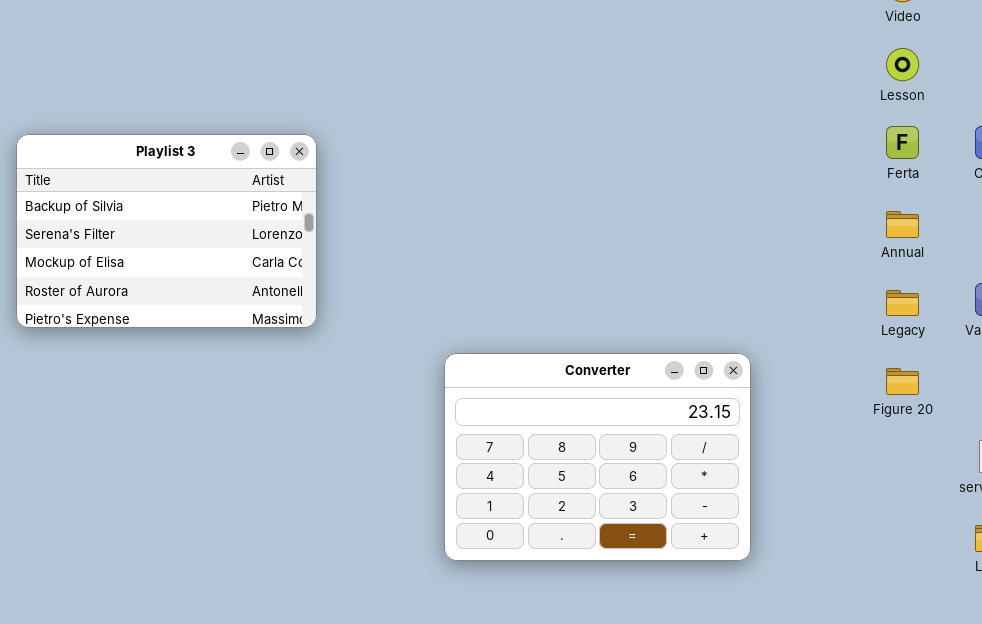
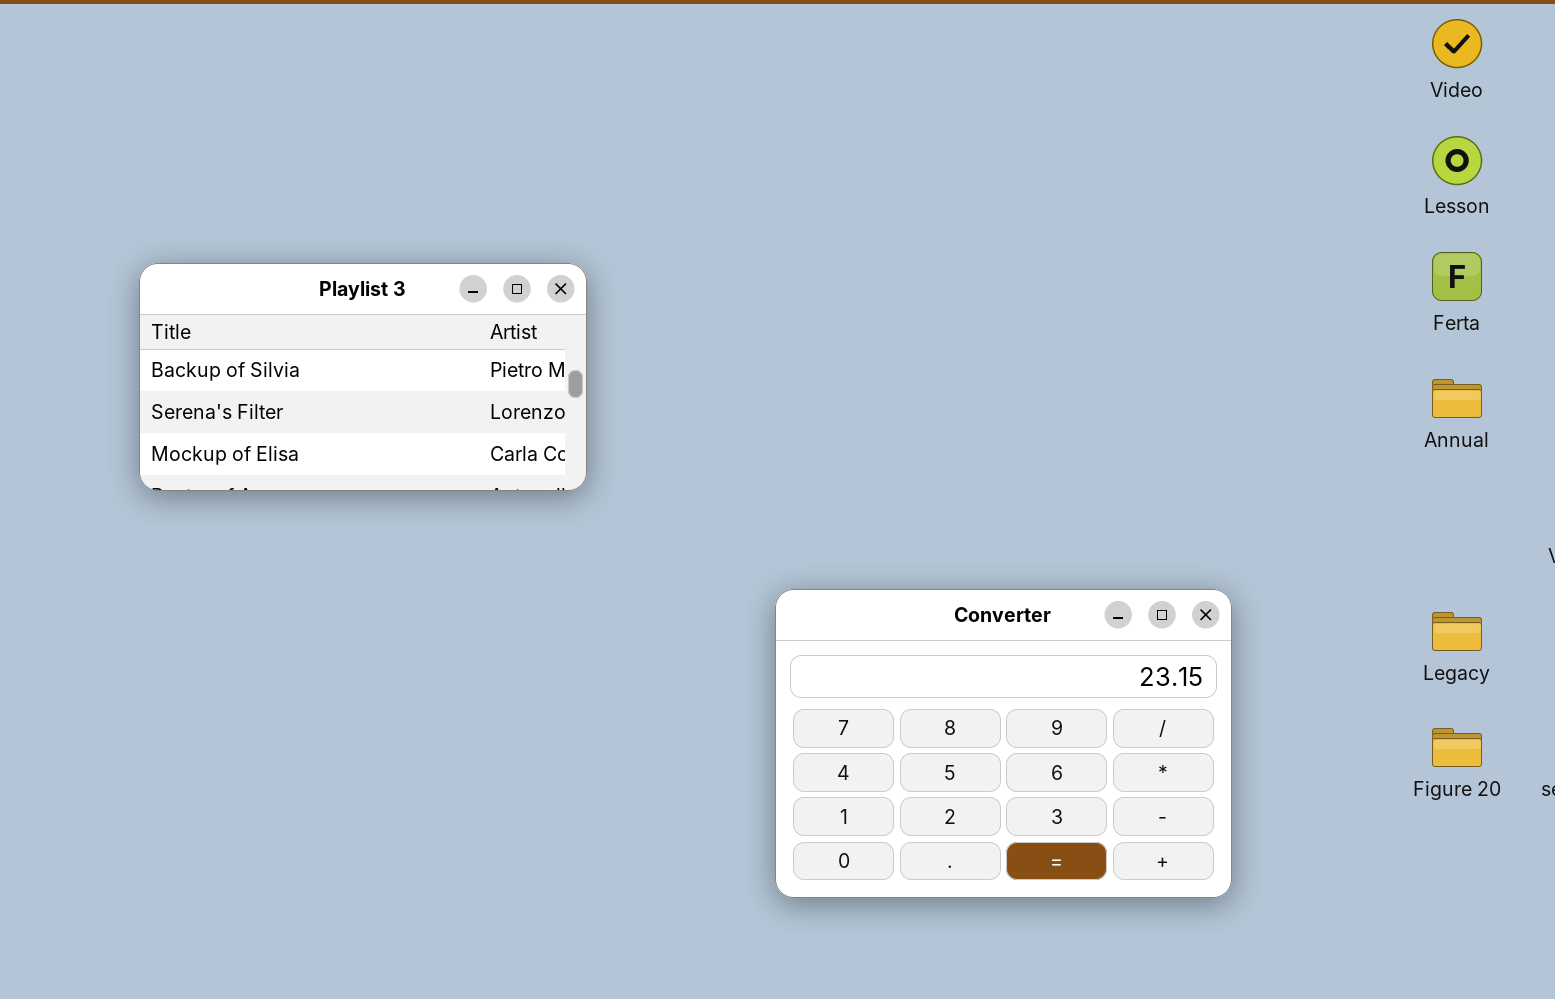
Playlist 3: [16,134,317,328] -> [139,263,587,491], resized
Legacy: [886,290,919,316] -> [1432,612,1482,651], moved
Figure 20: [886,368,919,395] -> [1432,728,1482,767], moved

